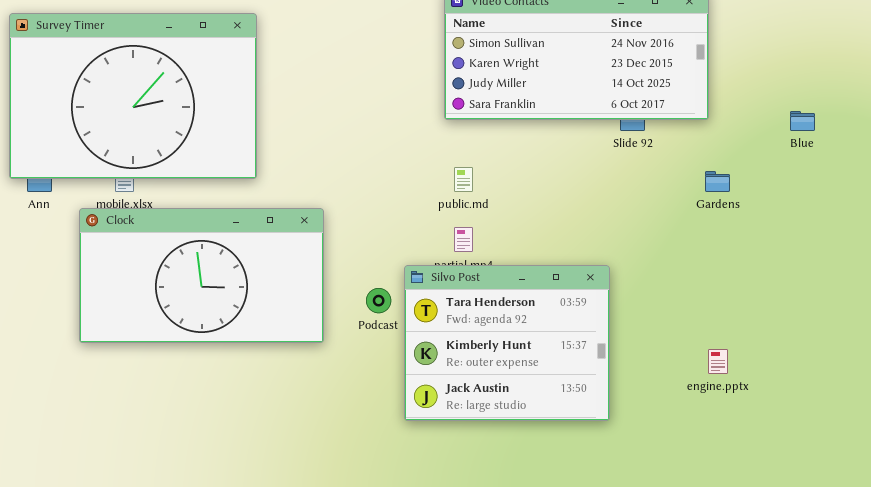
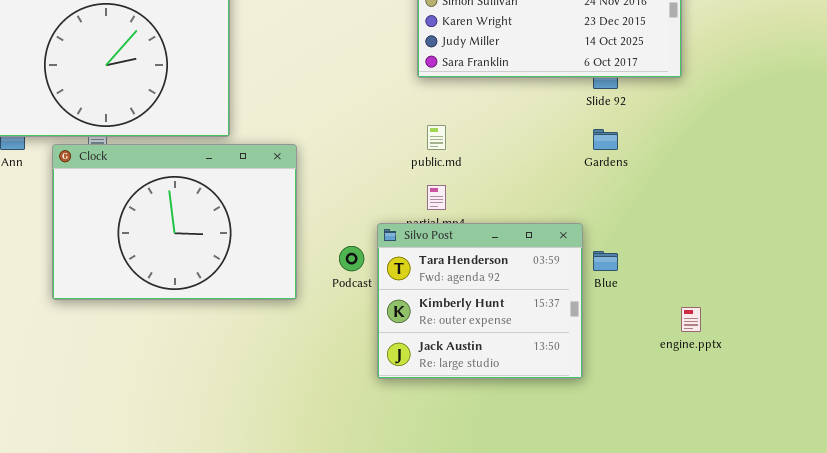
Blue: [790,111,815,131] -> [593,251,618,271], moved
Gardens: [705,171,730,192] -> [593,129,618,150], moved
Clock: [79,208,324,343] -> [52,144,297,300], resized

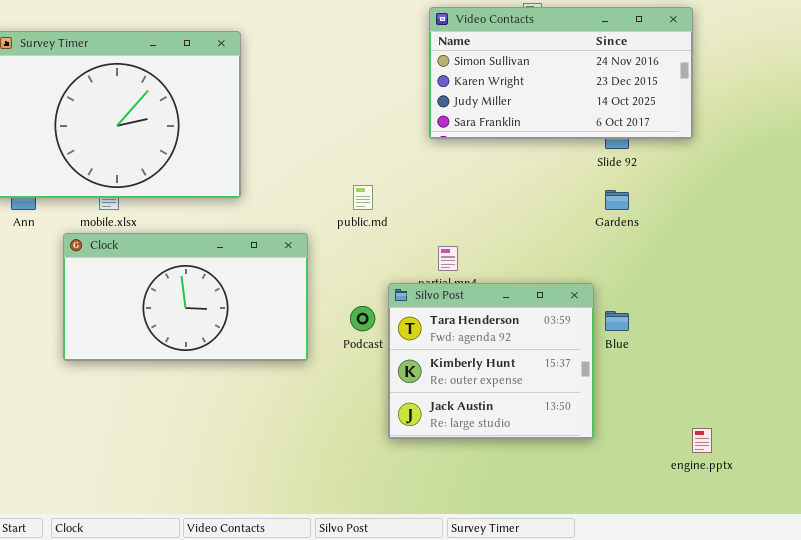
public.md: [427,125,446,150] -> [353,185,373,210], moved
Clock: [52,144,297,300] -> [63,233,308,361], resized
engine.pptx: [681,307,701,332] -> [692,428,712,453], moved

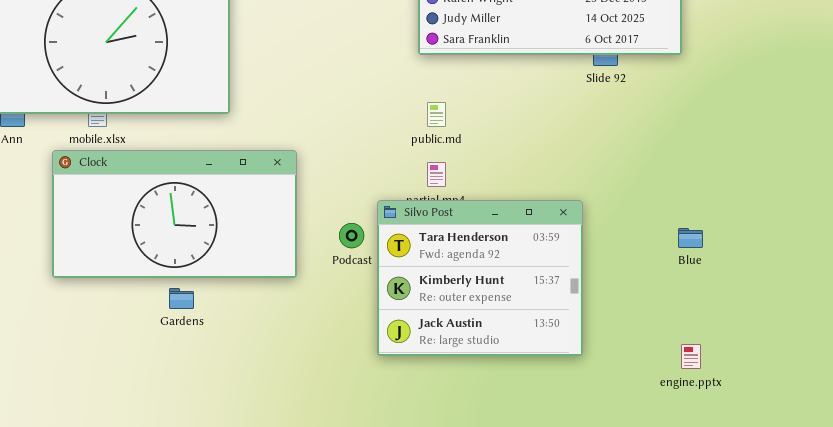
public.md: [353,185,373,210] -> [427,102,446,127], moved
Gardens: [605,190,629,210] -> [169,288,194,309], moved
Blue: [605,311,629,331] -> [678,228,703,248], moved

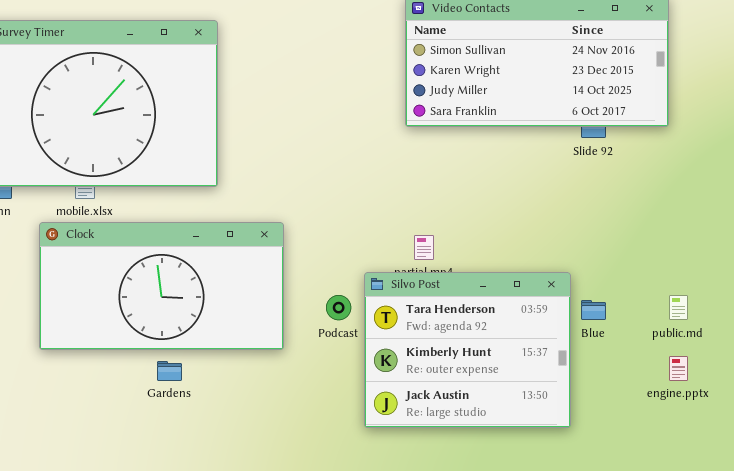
public.md: [427,102,446,127] -> [669,295,688,320], moved
Blue: [678,228,703,248] -> [581,300,606,320], moved
engine.pptx: [681,344,701,369] -> [669,356,688,381], moved

